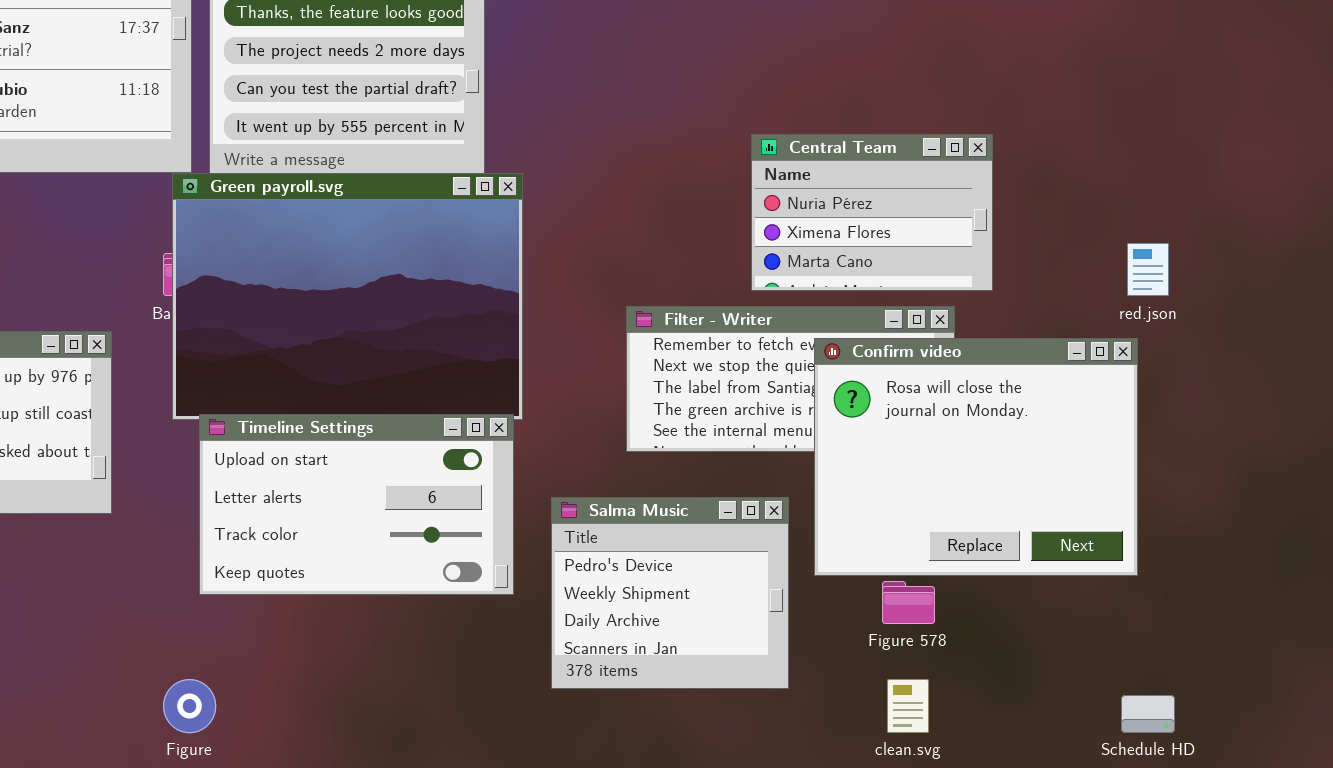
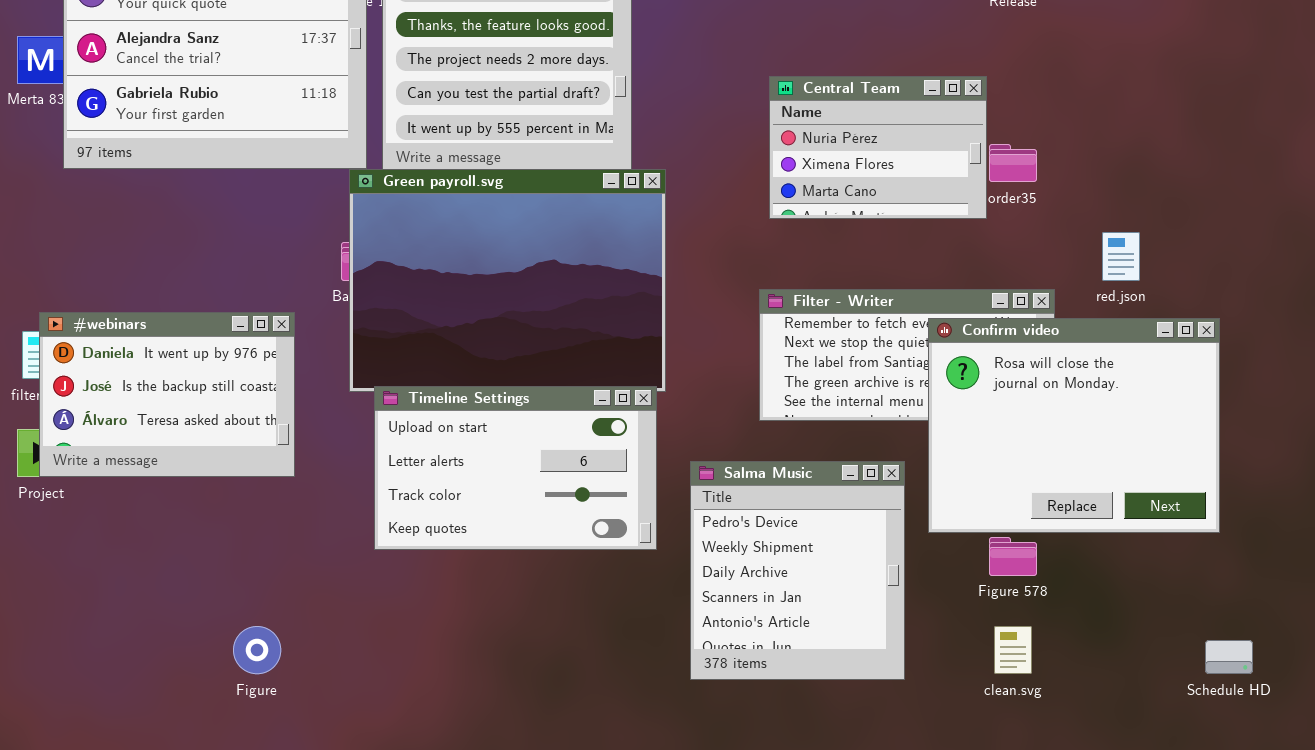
Central Team: [751,134,993,291] -> [769,76,987,219], moved
red.json: [1127,243,1169,296] -> [1102,232,1140,281], moved
Salma Music: [551,497,789,689] -> [690,461,905,680], resized
Figure: [163,679,216,733] -> [233,626,281,674], moved

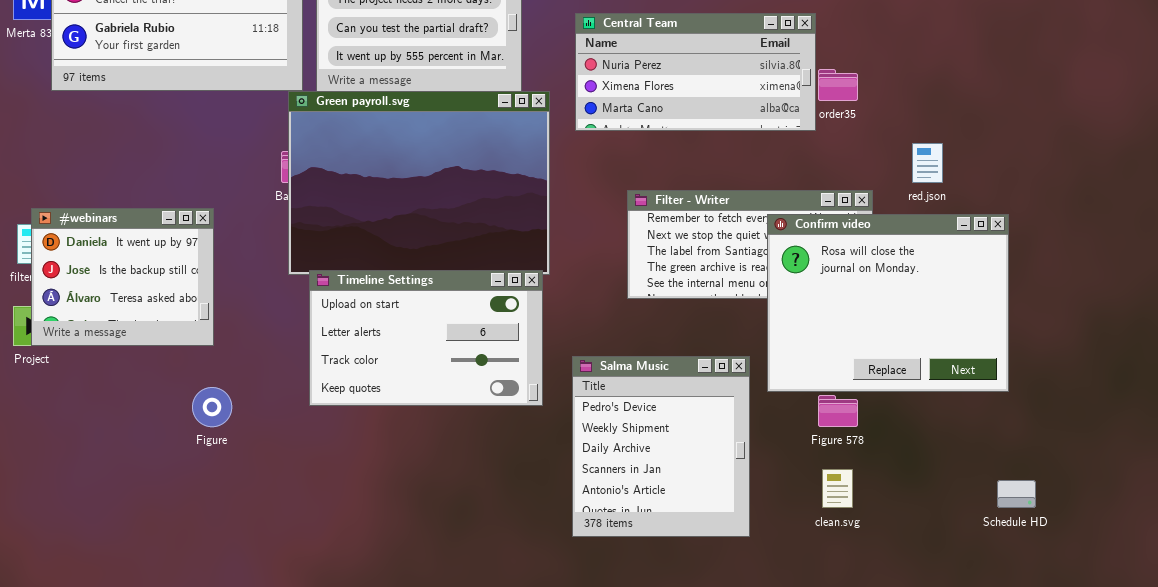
Central Team: [769,76,987,219] -> [575,13,816,131], resized
#webinars: [39,312,295,477] -> [31,208,214,346], resized
Salma Music: [690,461,905,680] -> [572,356,750,537], moved
Figure: [233,626,281,674] -> [192,387,232,427], moved

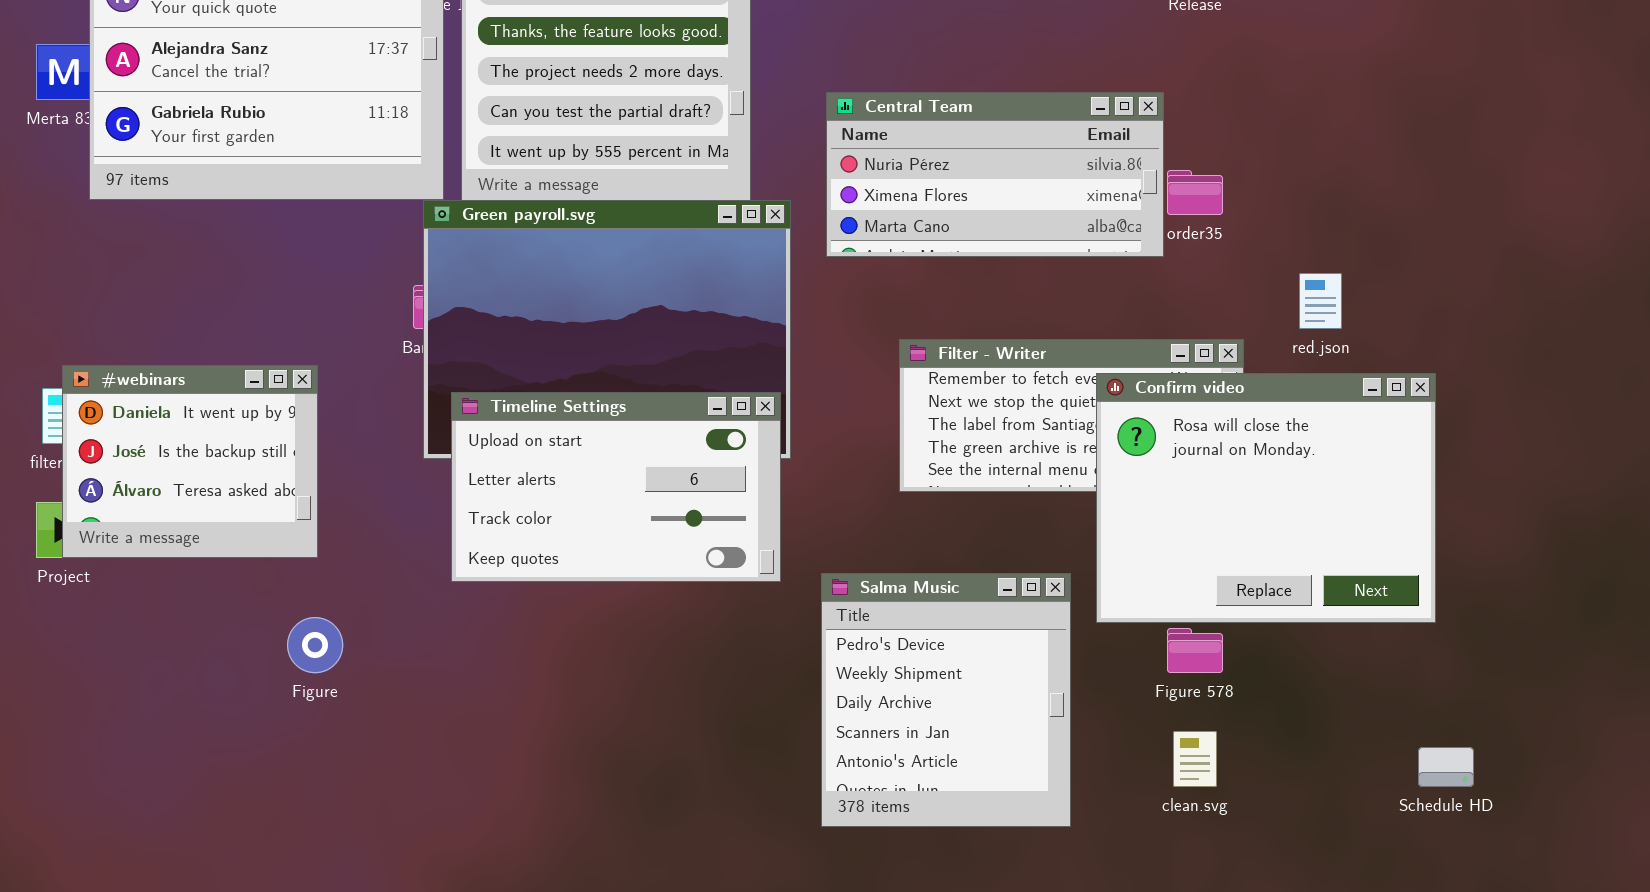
Timeline Settings: [309,270,543,406] -> [451,392,781,582], moved

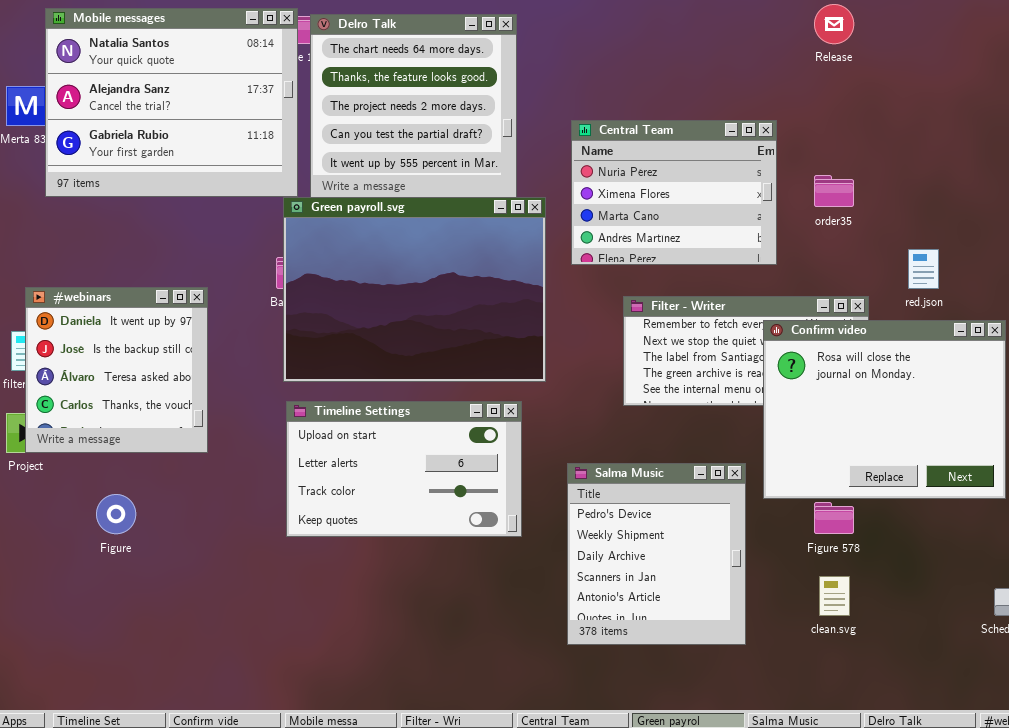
Central Team: [826,92,1164,257] -> [571,120,777,265], resized
#webinars: [62,365,318,558] -> [25,287,208,453], resized
Timeline Settings: [451,392,781,582] -> [286,401,522,537], moved
Figure: [287,617,343,673] -> [96,494,136,534], moved

